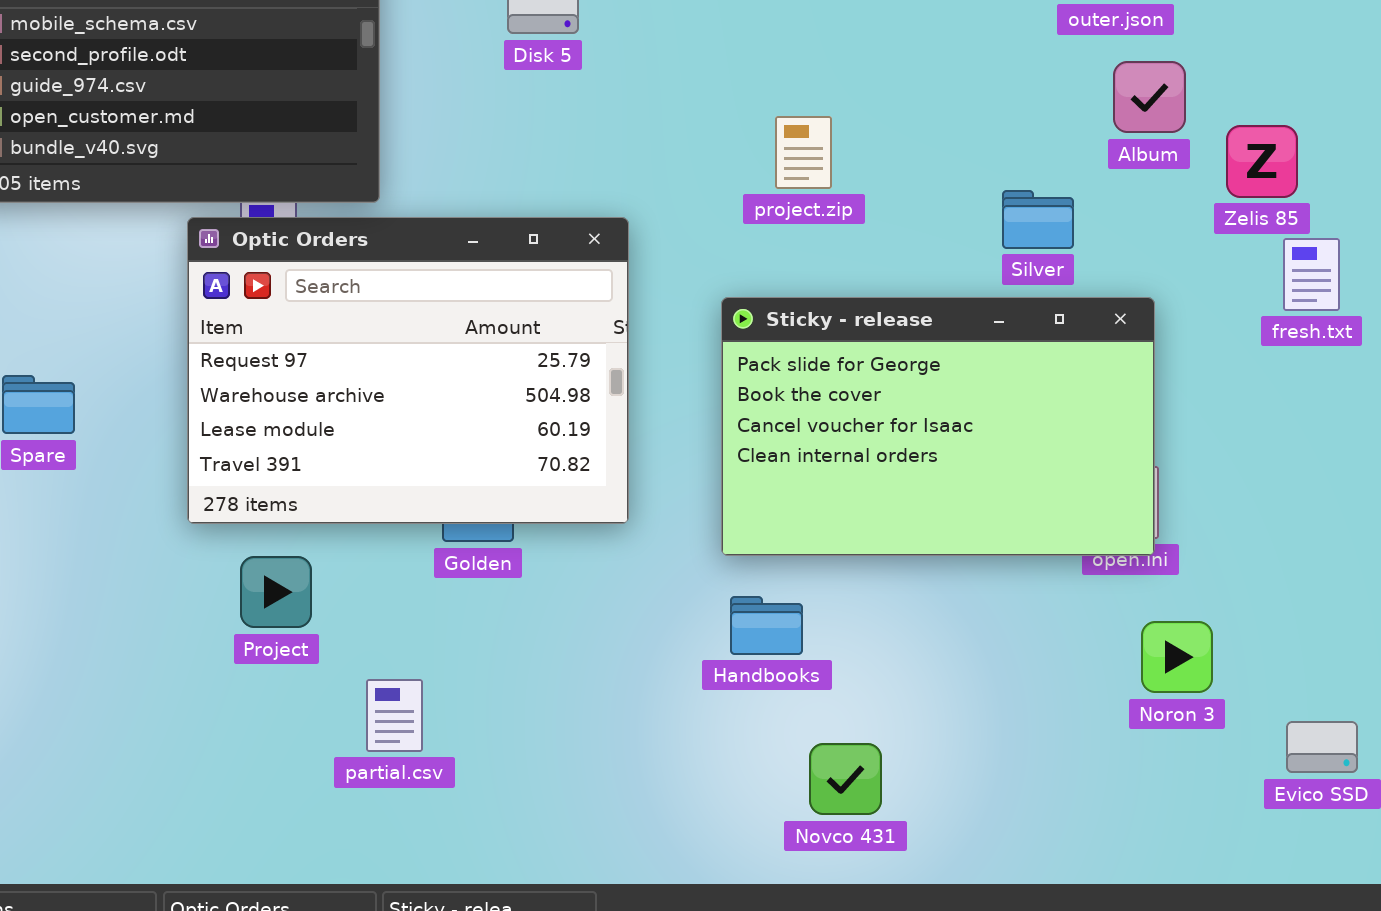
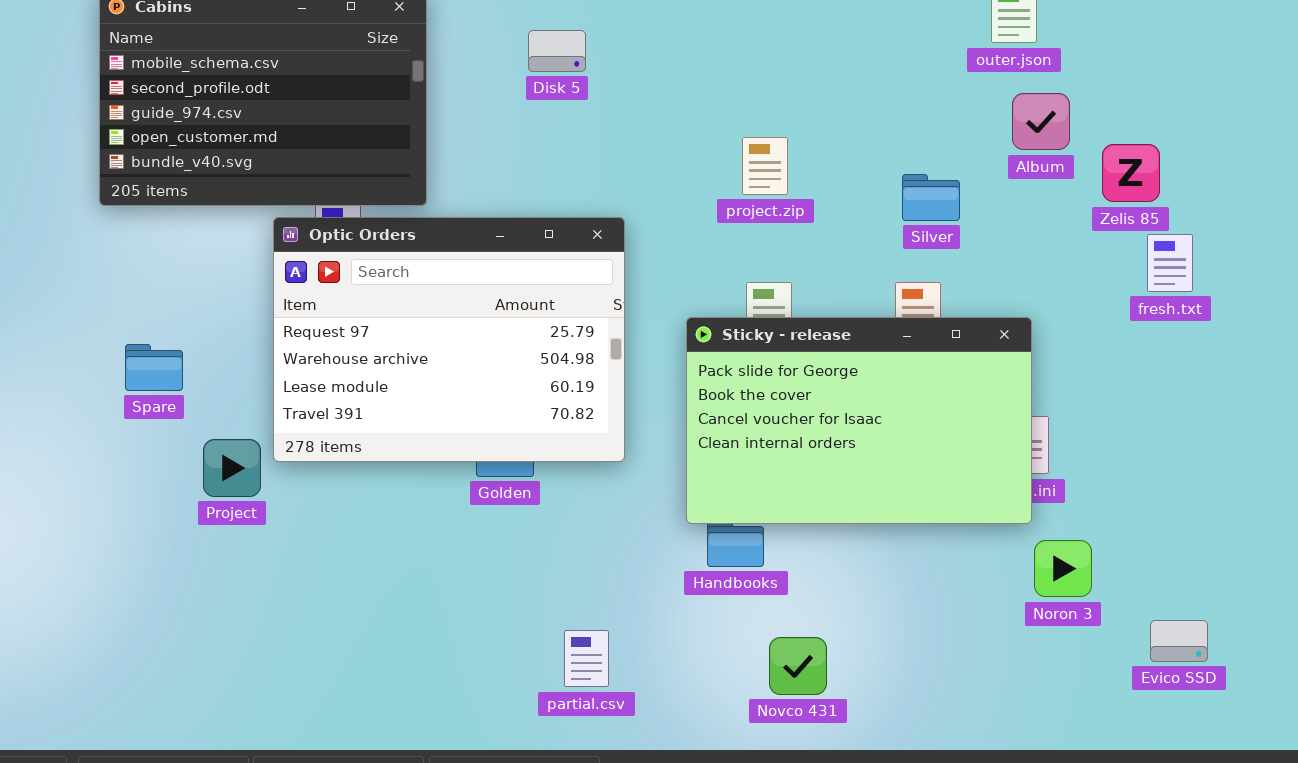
Silver: [1002,190,1074,249] -> [902,174,960,221], moved
Sticky - release: [721,297,1155,556] -> [686,317,1032,524], moved
Project: [240,556,312,628] -> [203,439,261,497], moved
partial.csv: [366,679,423,752] -> [564,630,609,687], moved

